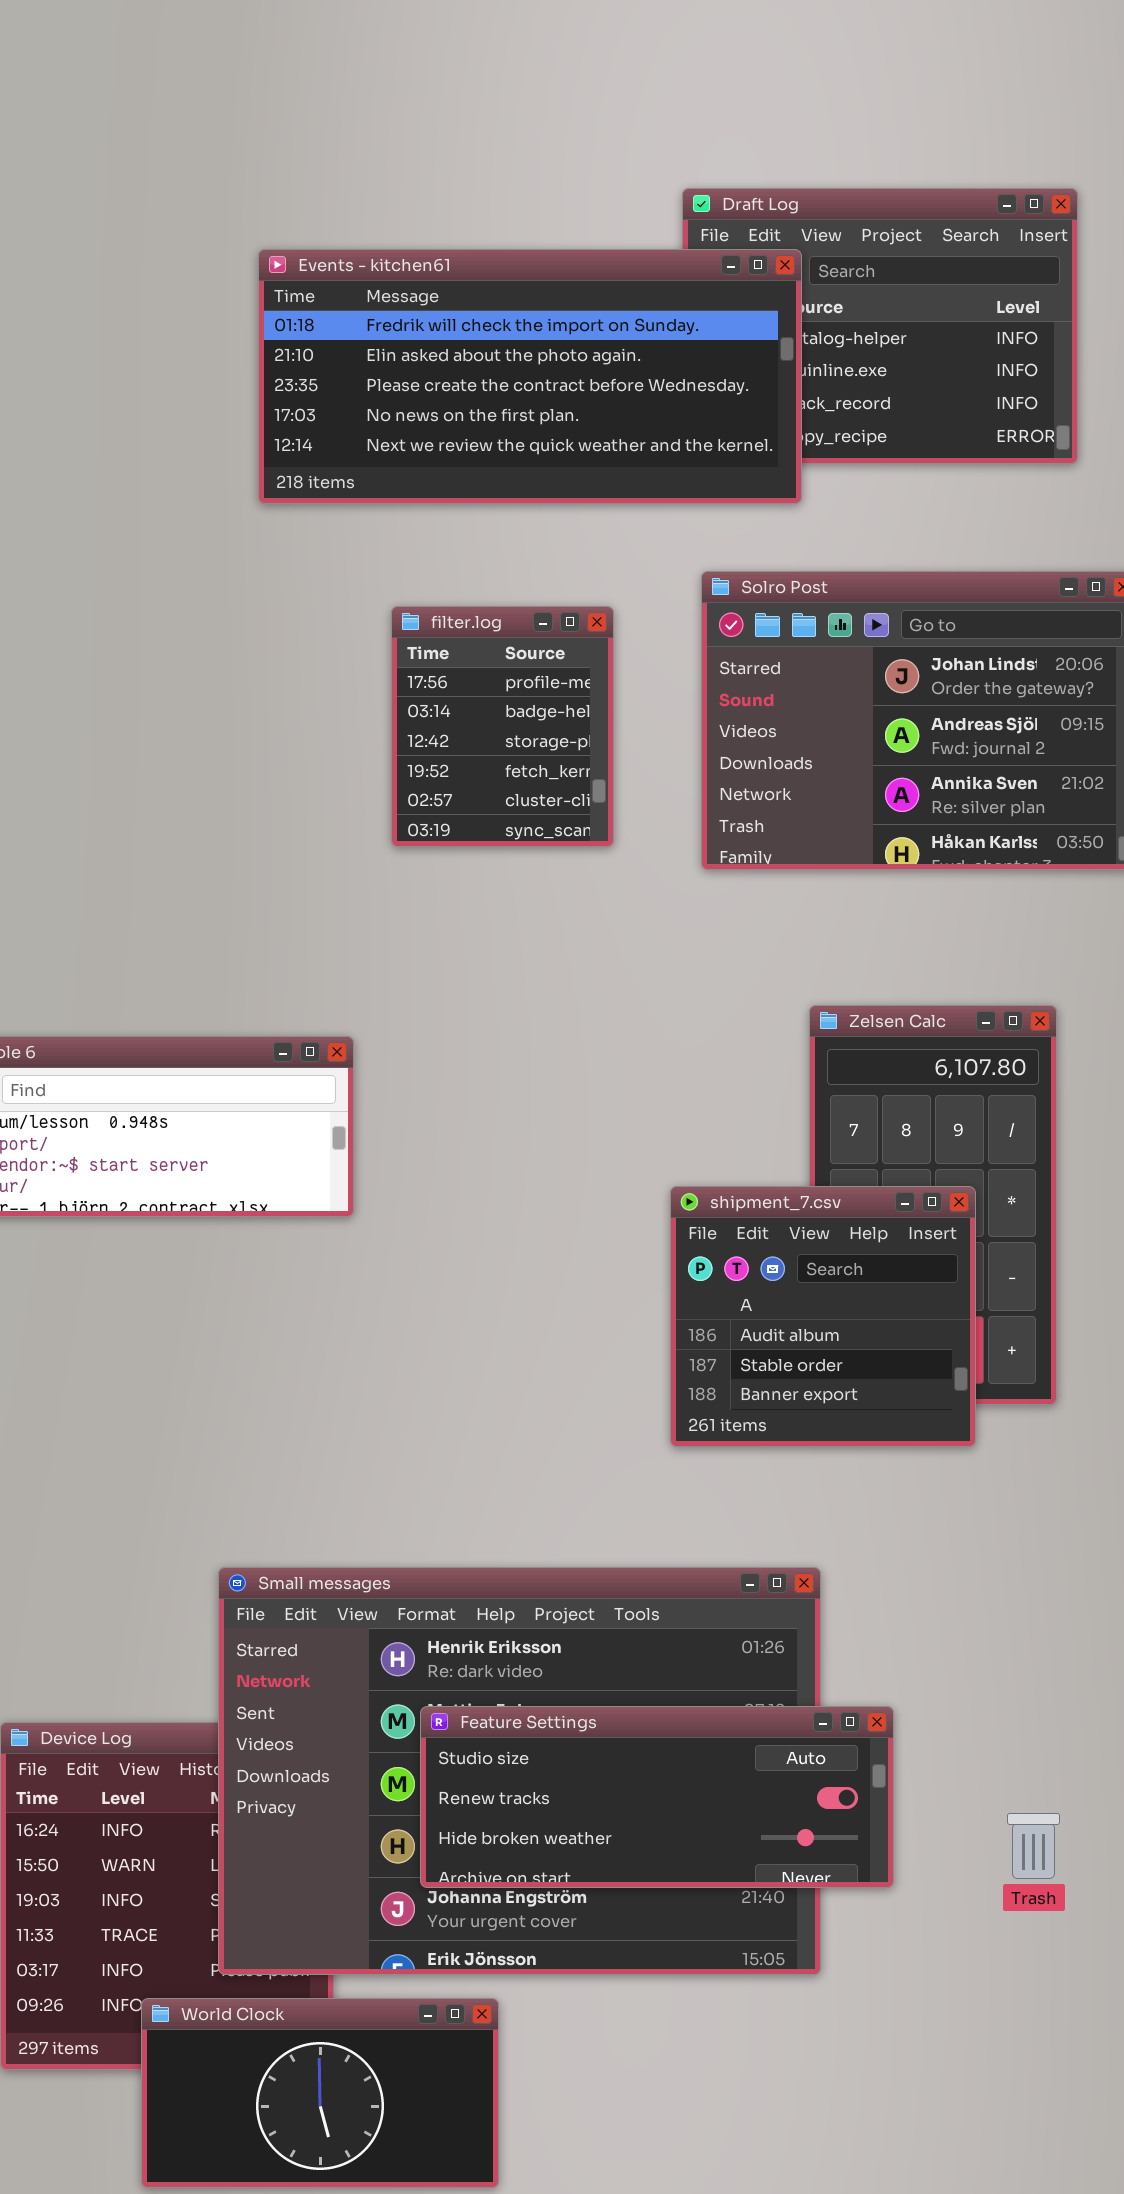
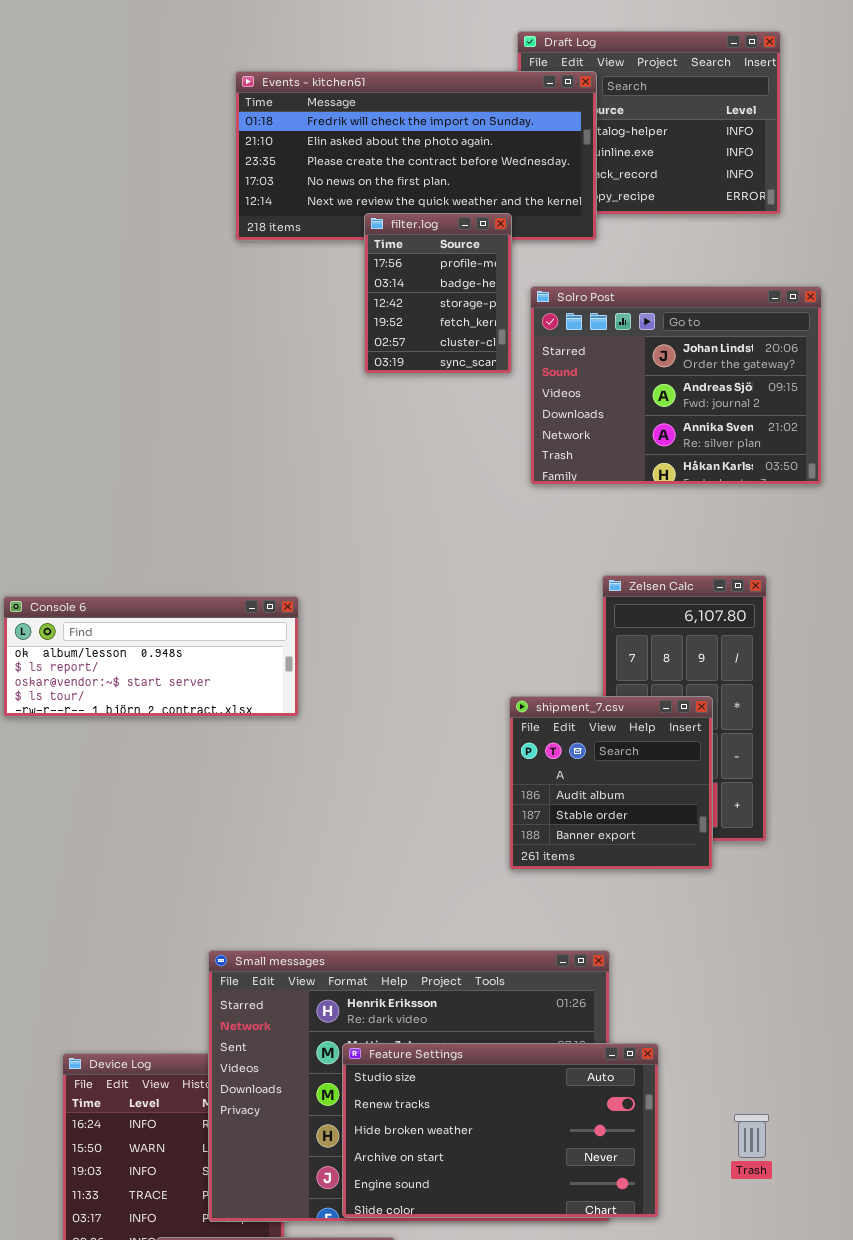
filter.log: [391,606,614,847] -> [364,213,512,374], moved
Feature Settings: [420,1706,894,1888] -> [342,1043,659,1218], resized

